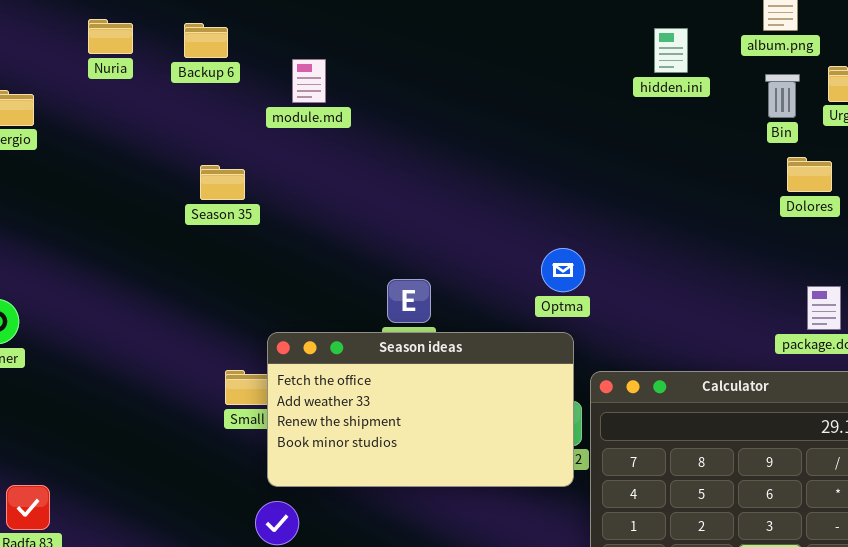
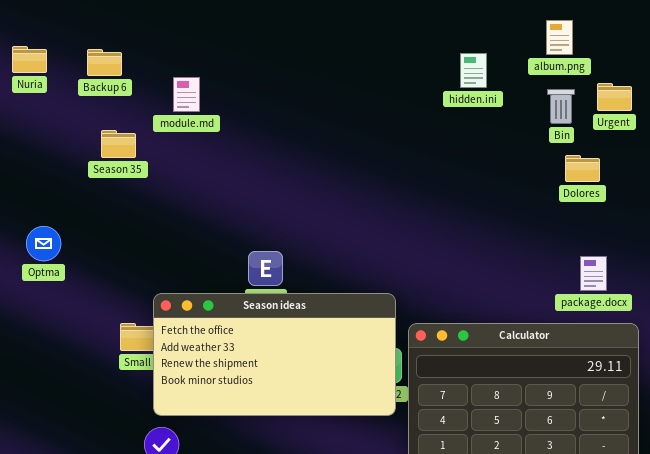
Season 35: [200,165,245,200] -> [101,130,136,158], moved
Optma: [541,248,585,292] -> [26,226,61,261], moved

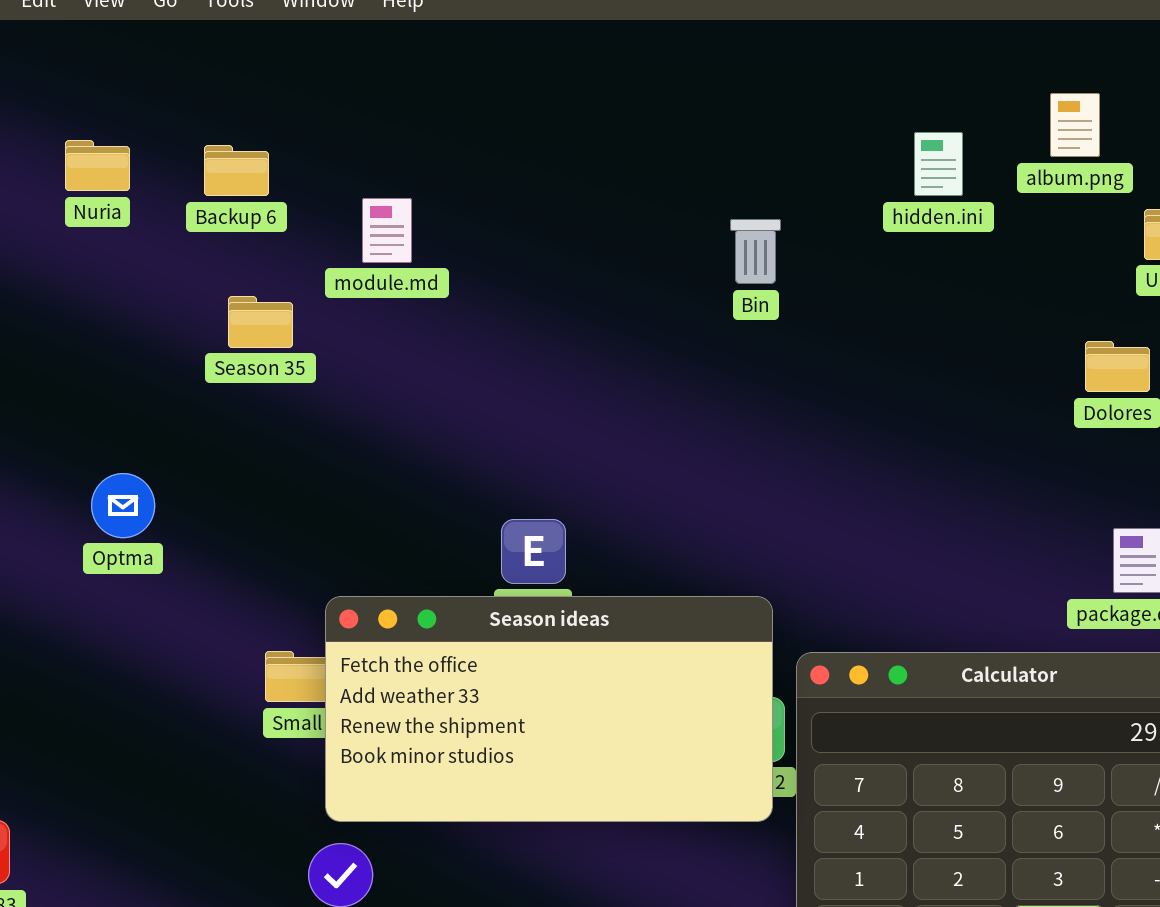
hidden.ini: [460,53,487,88] -> [914,132,963,196], moved
Bin: [547,89,575,124] -> [730,219,781,284], moved

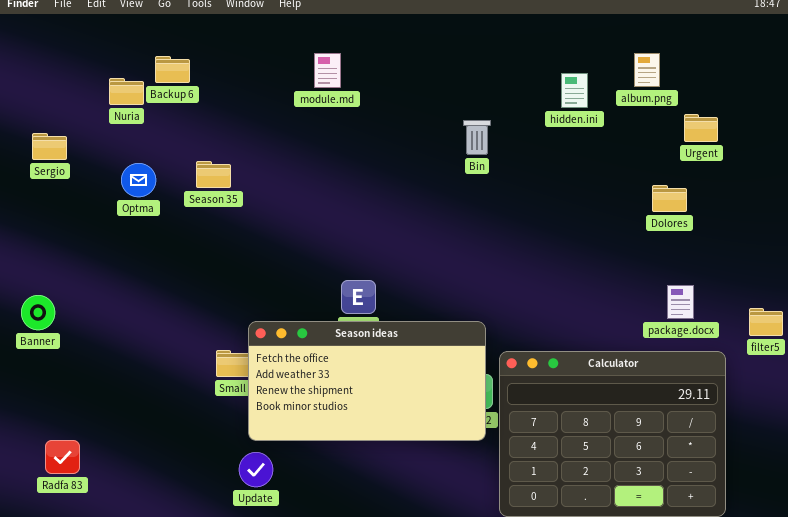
Backup 6: [204,145,269,196] -> [155,56,190,83], moved
module.md: [362,198,412,263] -> [314,53,341,88], moved
Optma: [91,473,155,538] -> [121,163,156,197], moved

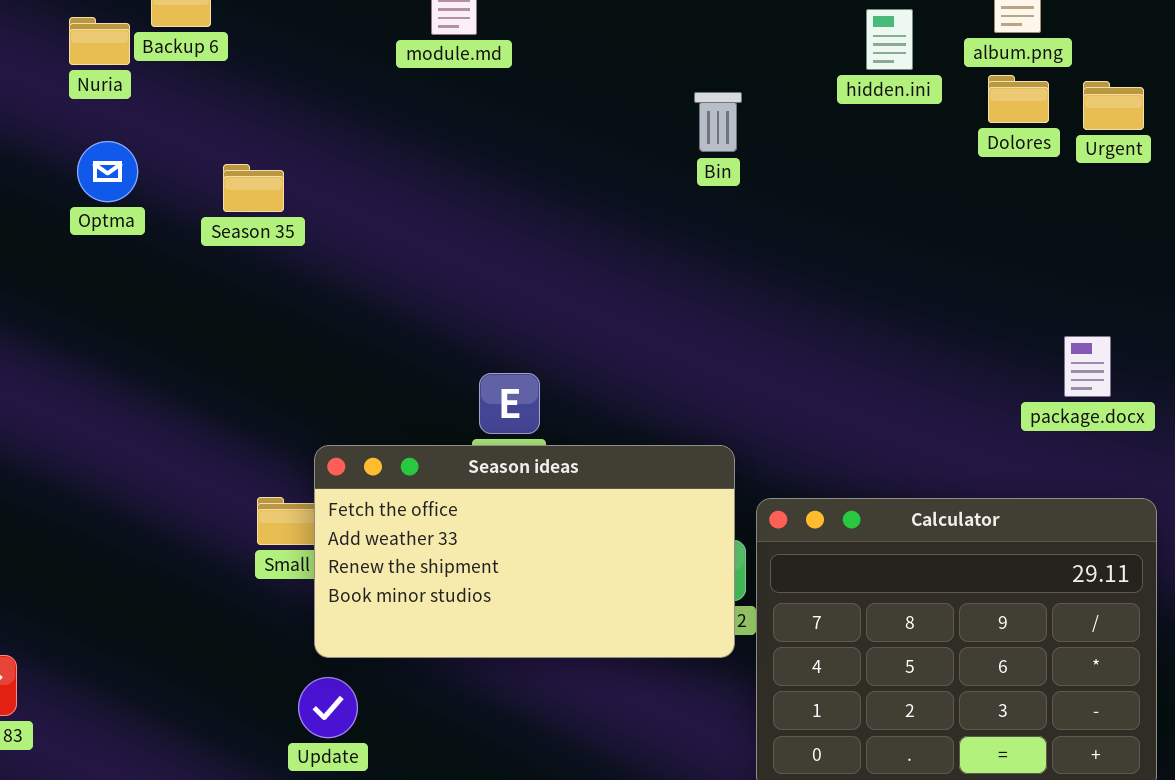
Optma: [121,163,156,197] -> [77,141,138,202], moved
Dolores: [652,185,687,212] -> [988,75,1049,123], moved
package.docx: [667,285,694,319] -> [1064,336,1111,397], moved

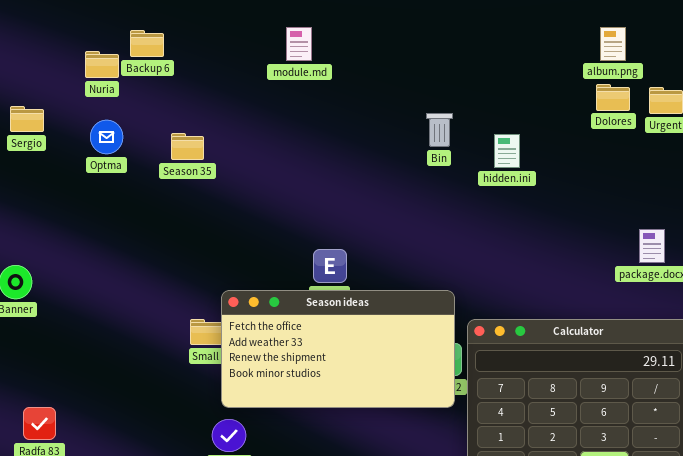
hidden.ini: [866,9,913,70] -> [494,134,520,168], moved
Bin: [694,92,742,152] -> [426,113,453,147], moved

